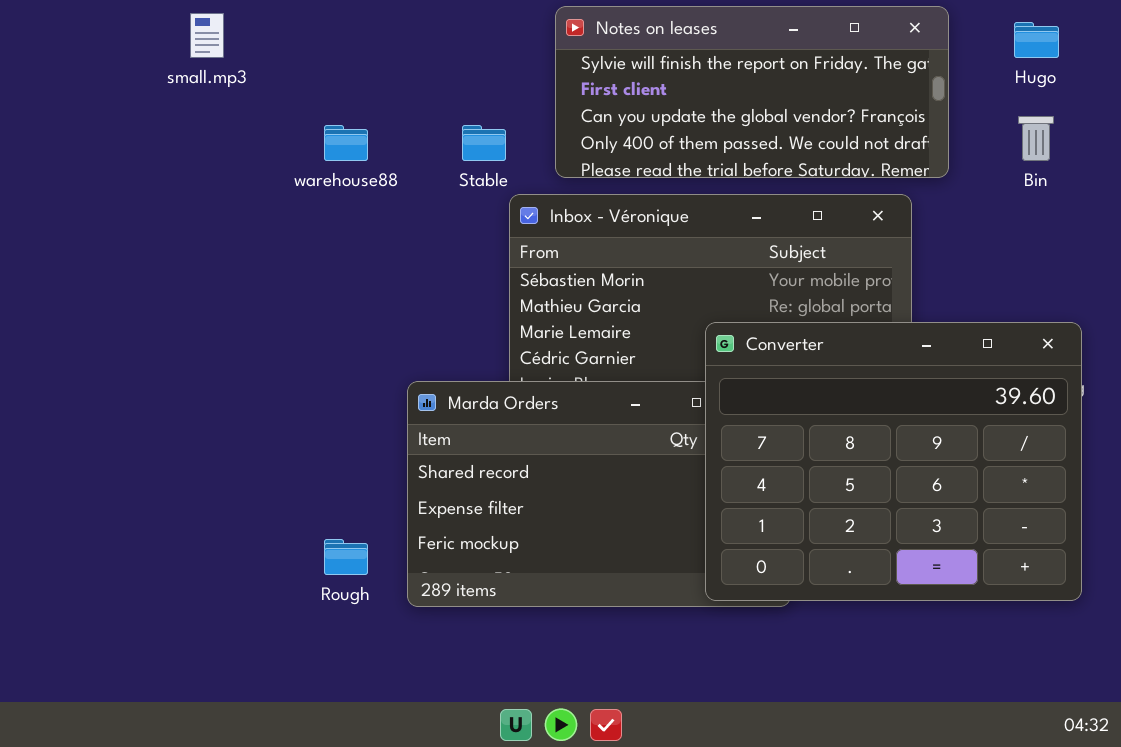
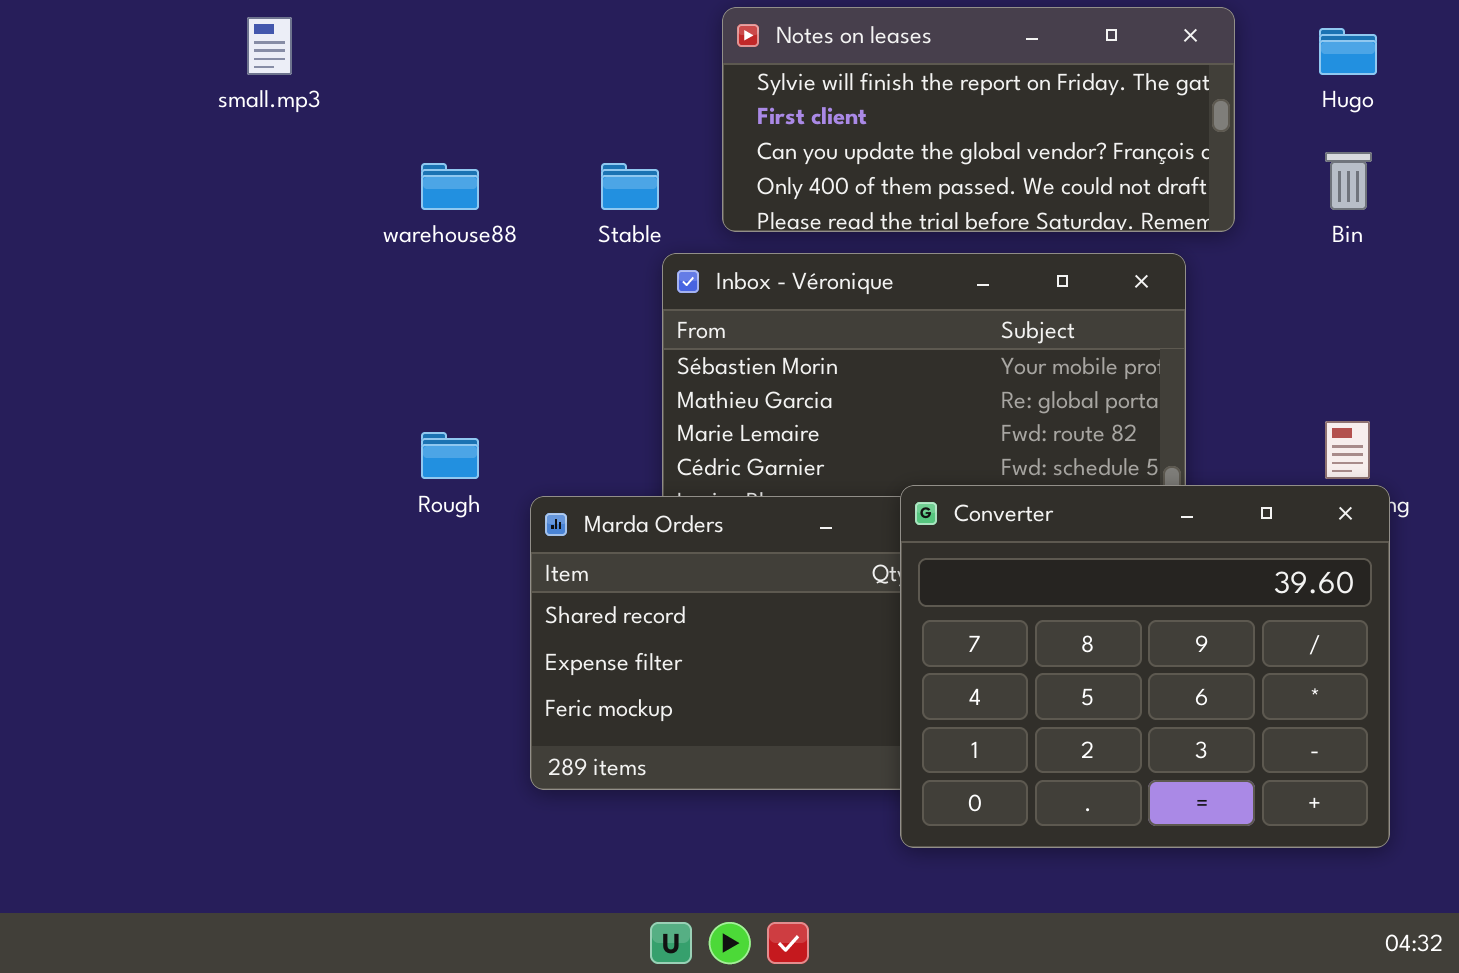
Converter: [705,322,1082,601] -> [900,485,1390,848], moved
Rough: [324,539,368,575] -> [421,432,479,479], moved

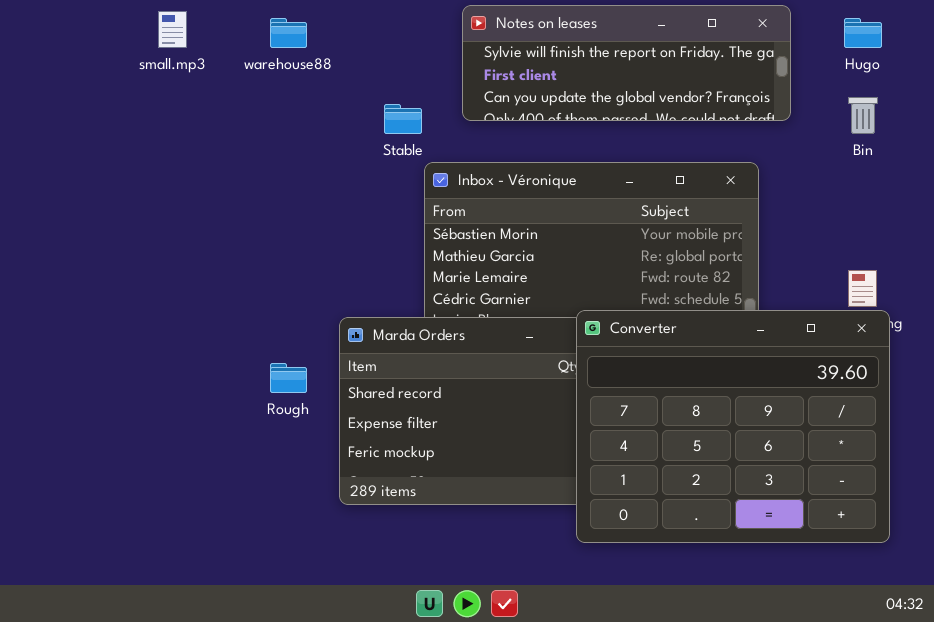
Notes on leases: [722,7,1235,232] -> [462,5,791,121], resized
warehouse88: [421,163,479,210] -> [270,18,307,48], moved
Rough: [421,432,479,479] -> [270,363,307,393], moved

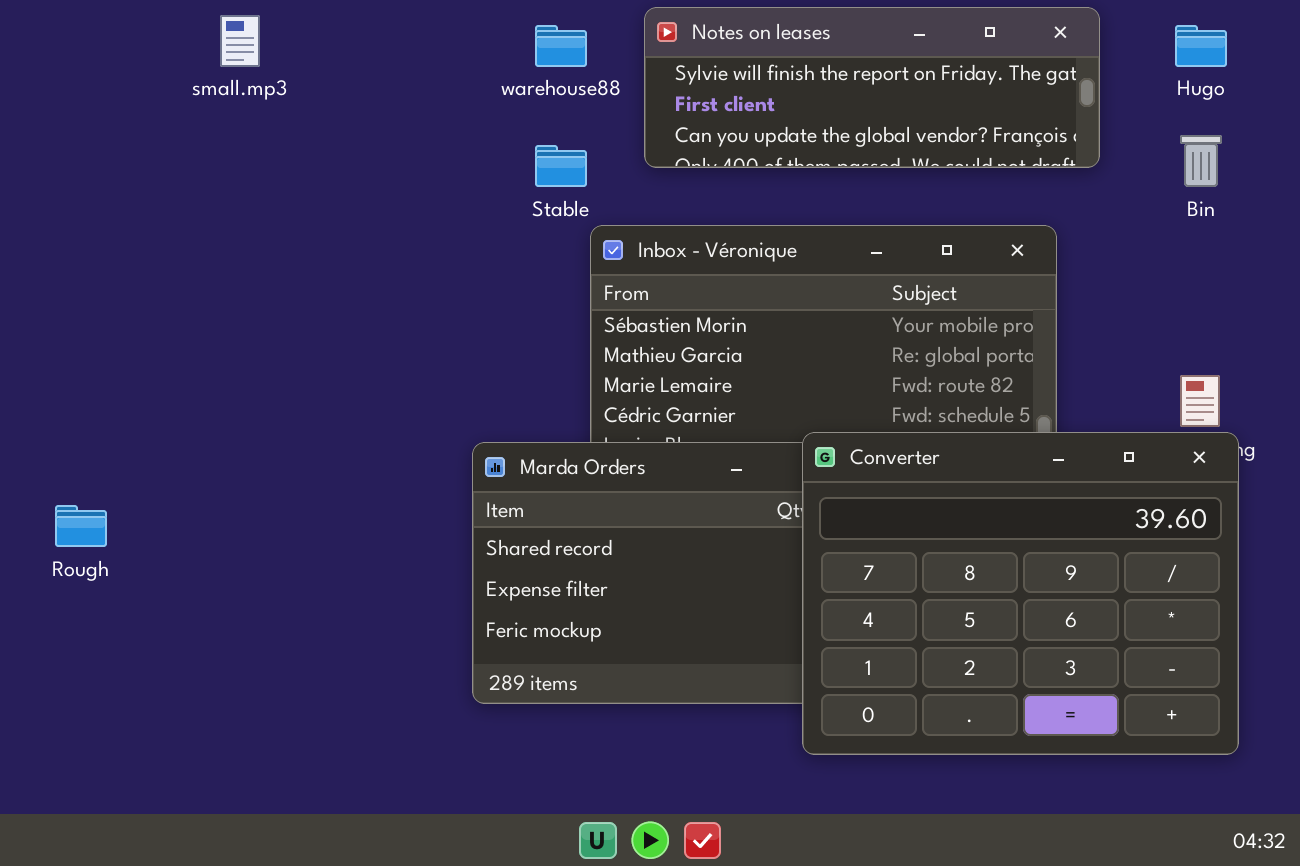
warehouse88: [270,18,307,48] -> [535,25,587,67], moved
Rough: [270,363,307,393] -> [55,505,107,547], moved

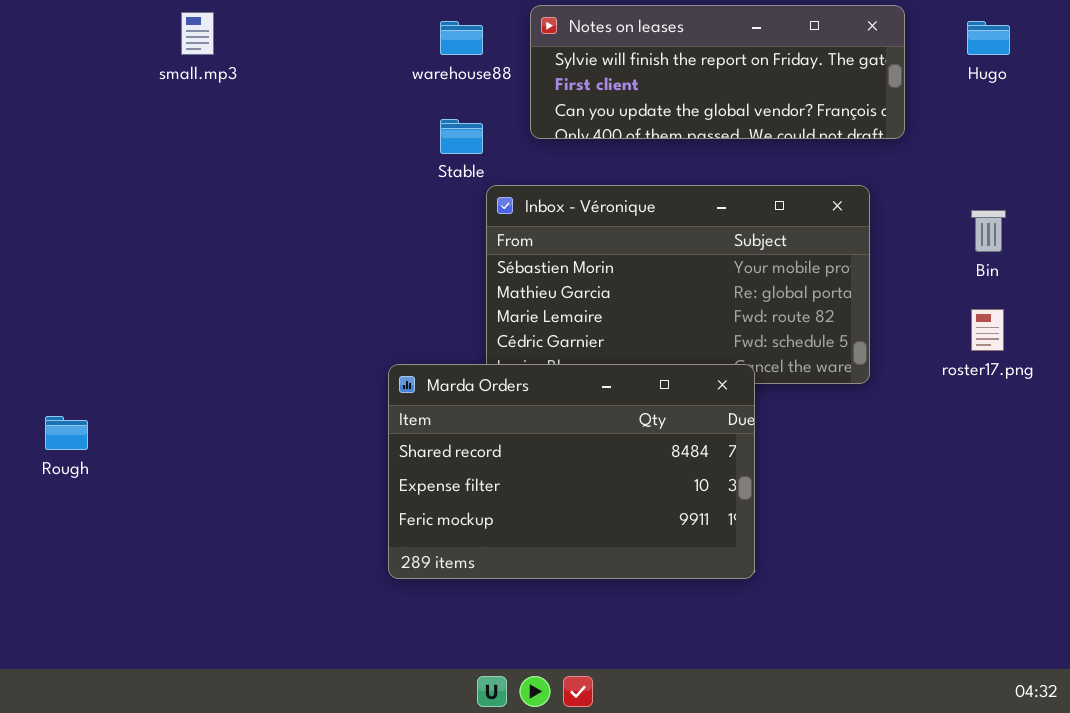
Bin: [1180,135,1222,187] -> [971,210,1006,252], moved
Converter: [802,432,1239,755] -> none, closed

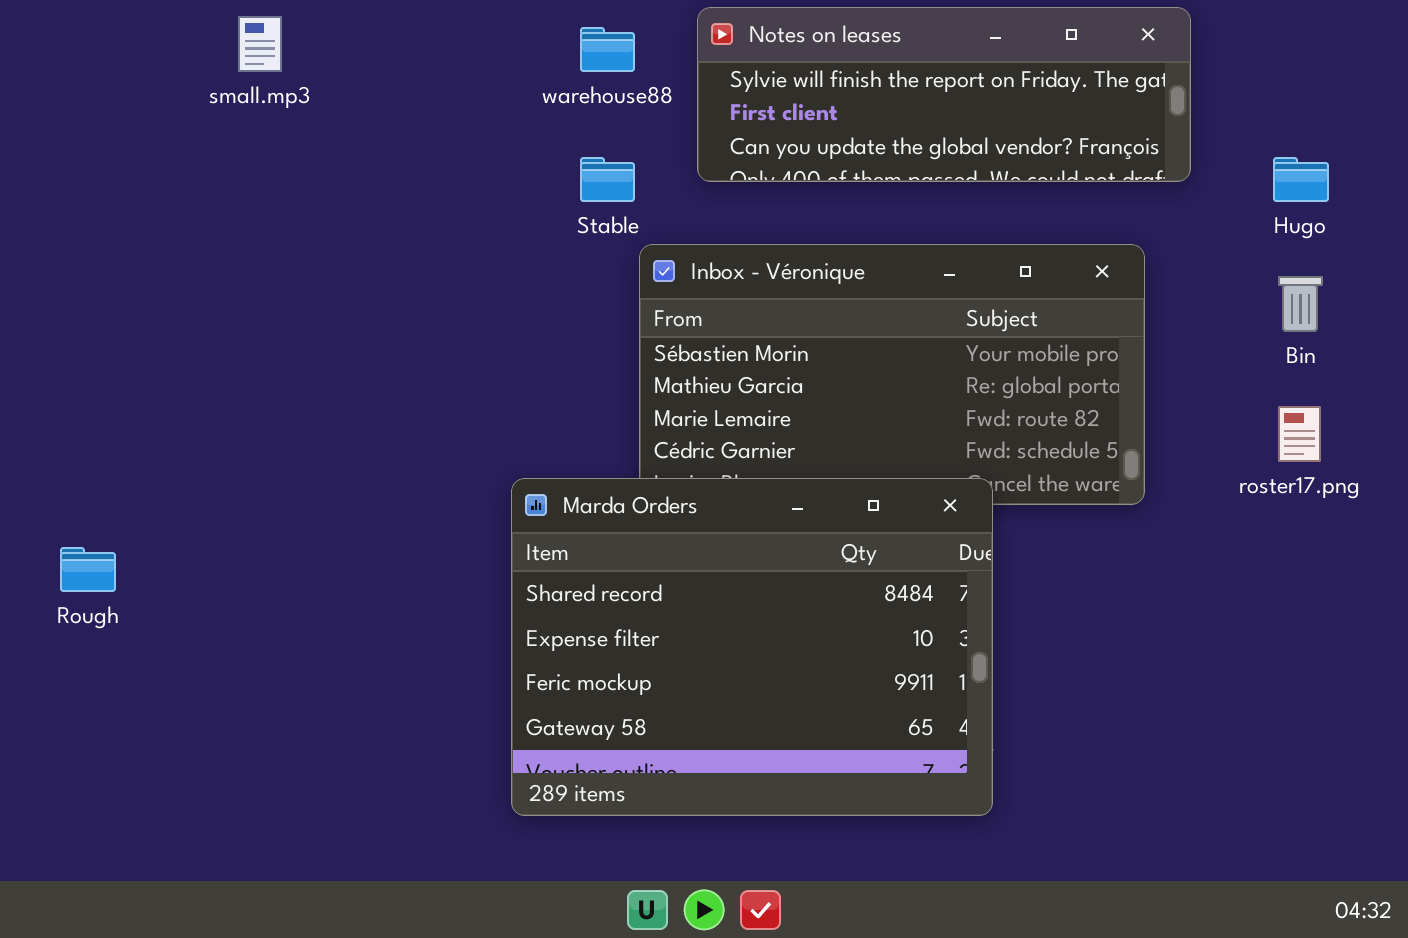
Hugo: [967,21,1010,55] -> [1273,157,1329,202], moved
Marda Orders: [388,364,755,579] -> [511,478,993,816], resized

